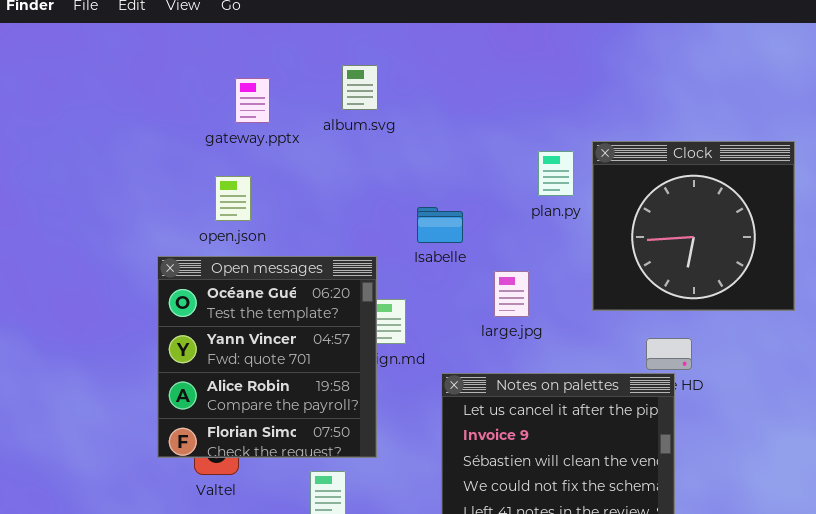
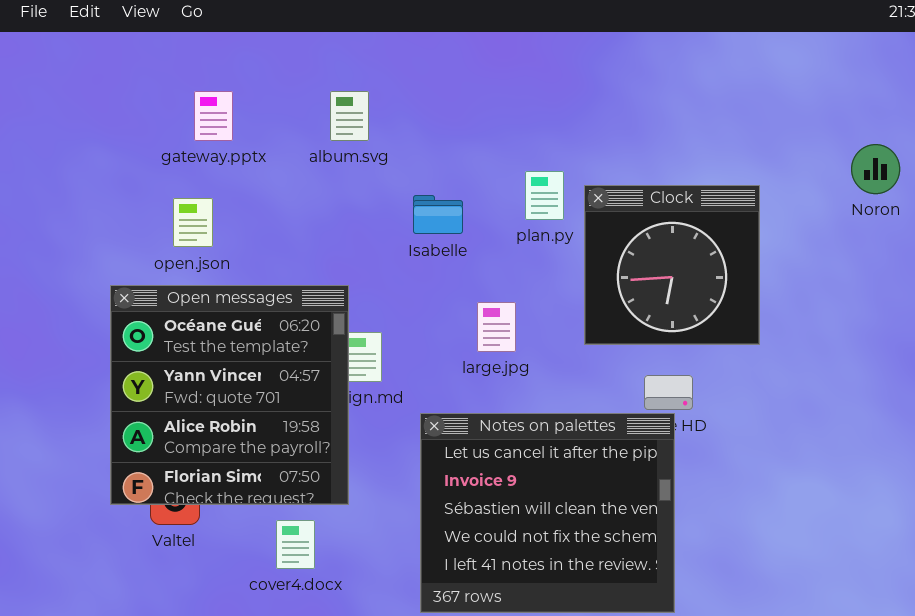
album.svg: [342,65,378,110] -> [330,91,369,141], moved
Clock: [592,141,795,311] -> [584,185,760,345], resized
Isabelle: [417,207,463,243] -> [413,195,463,234], moved

